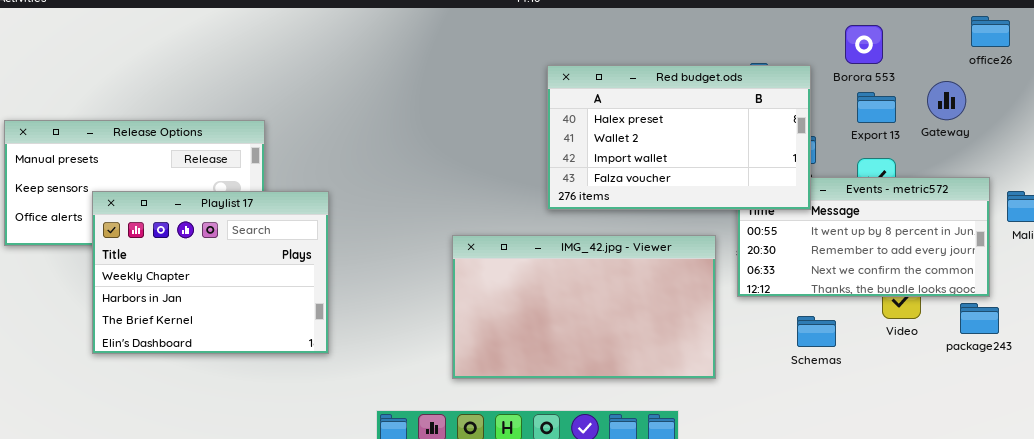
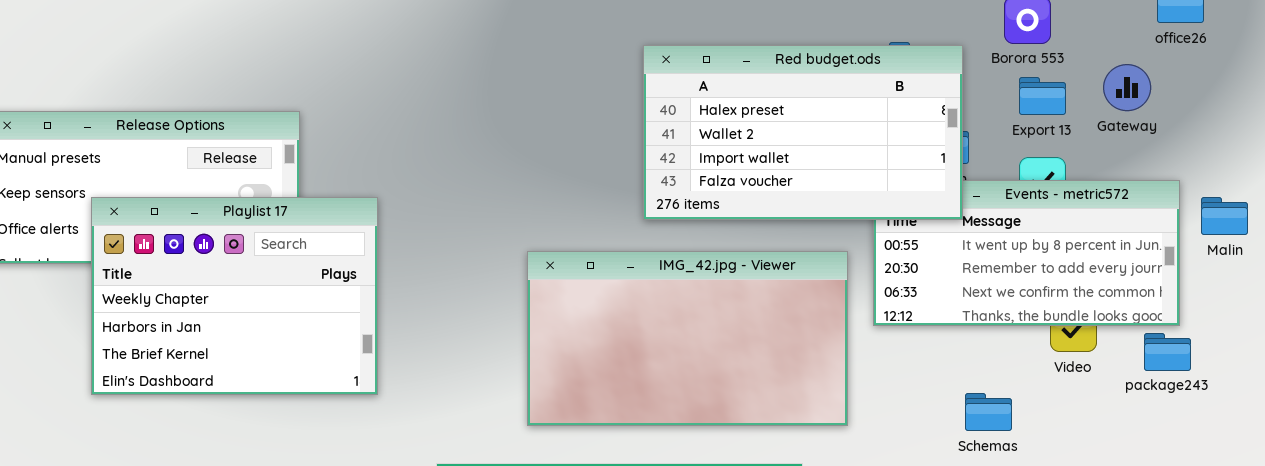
Schemas: [797,316,836,347] -> [965,393,1012,431], moved

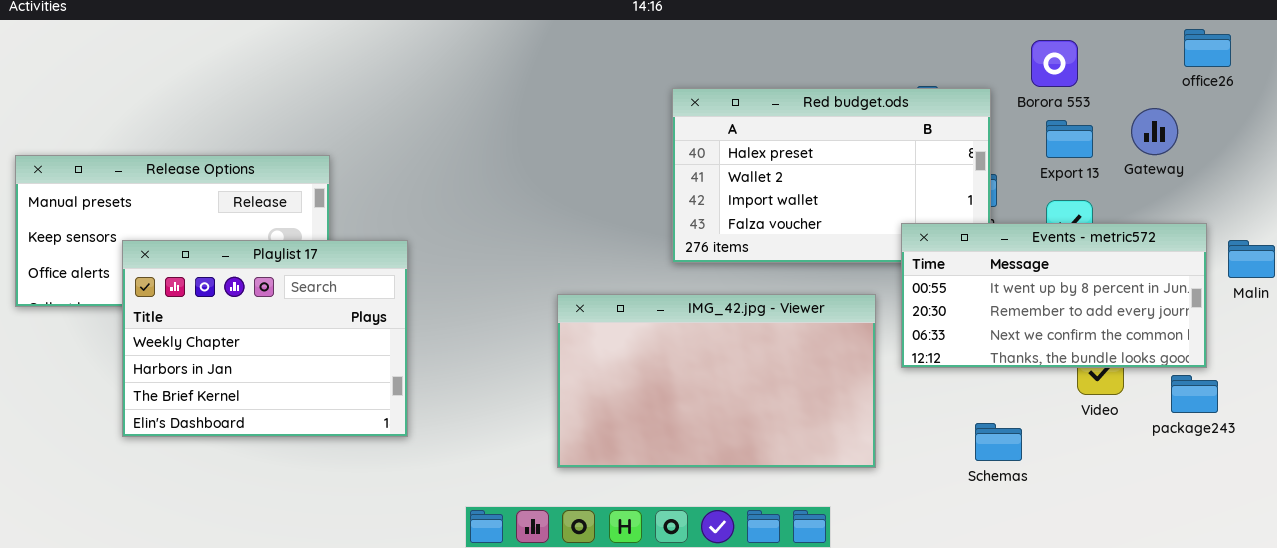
Events - metric572: [873,180,1180,326] -> [901,223,1207,368], raised
Schemas: [965,393,1012,431] -> [975,423,1022,461], moved

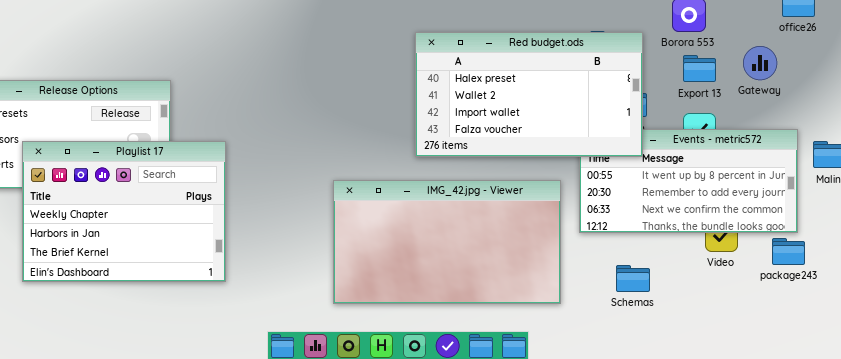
Red budget.ods: [672,88,991,263] -> [415,32,643,157], raised
Schemas: [975,423,1022,461] -> [616,265,650,292], moved

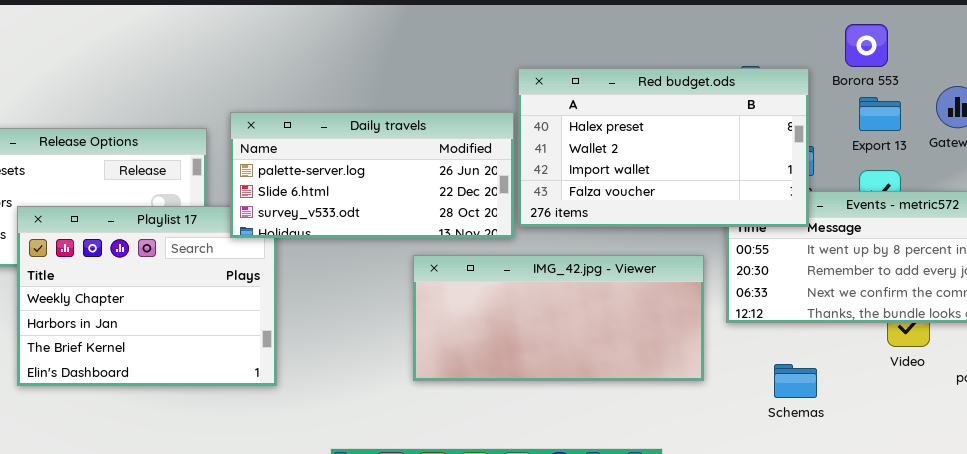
Daily travels: none -> [230,112,514,238], opened
IMG_42.jpg - Viewer: [333,180,561,304] -> [413,255,704,381], resized

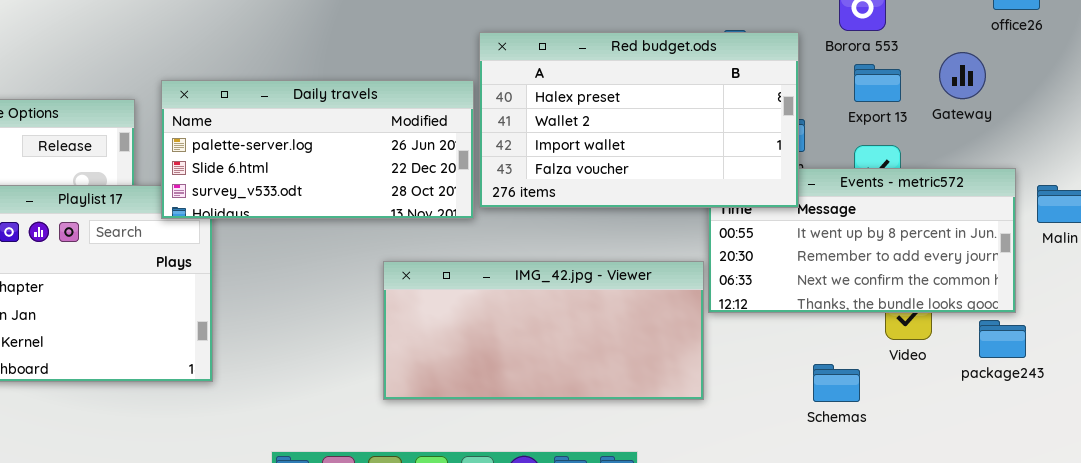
IMG_42.jpg - Viewer: [413,255,704,381] -> [383,261,704,400], moved
Schemas: [774,364,817,398] -> [813,364,860,402], moved

